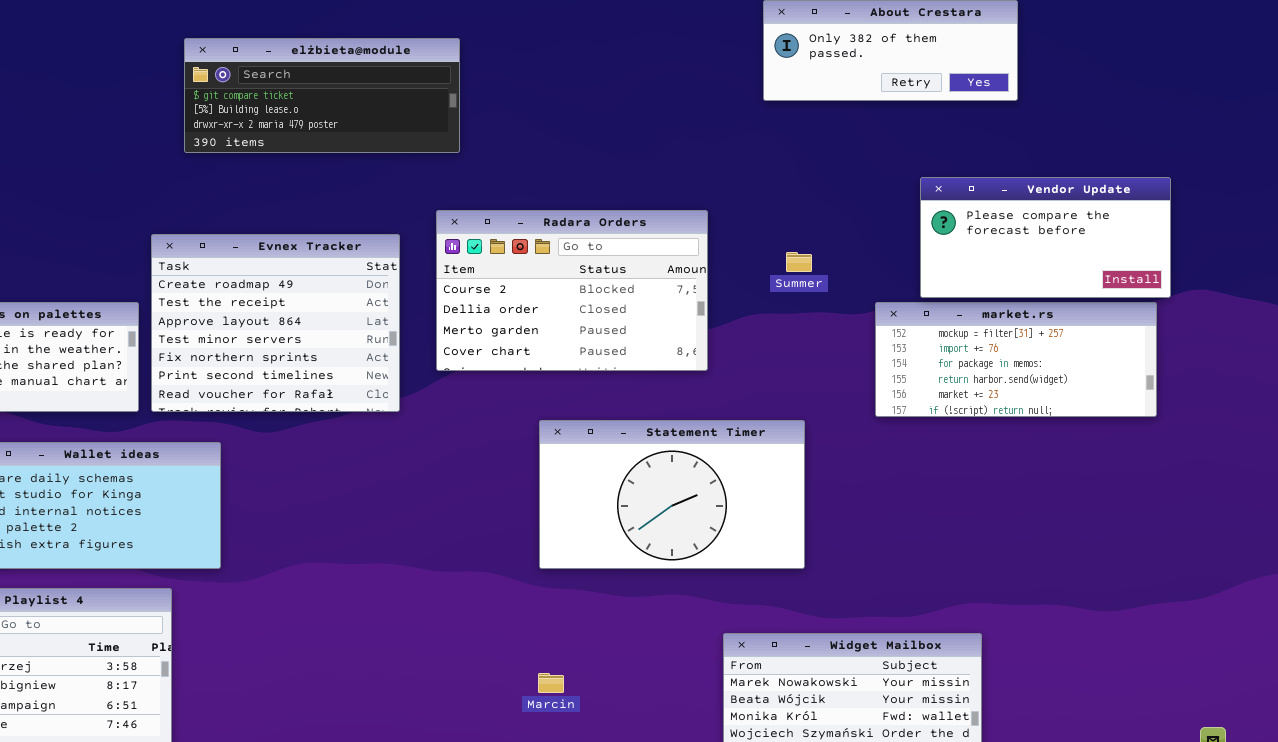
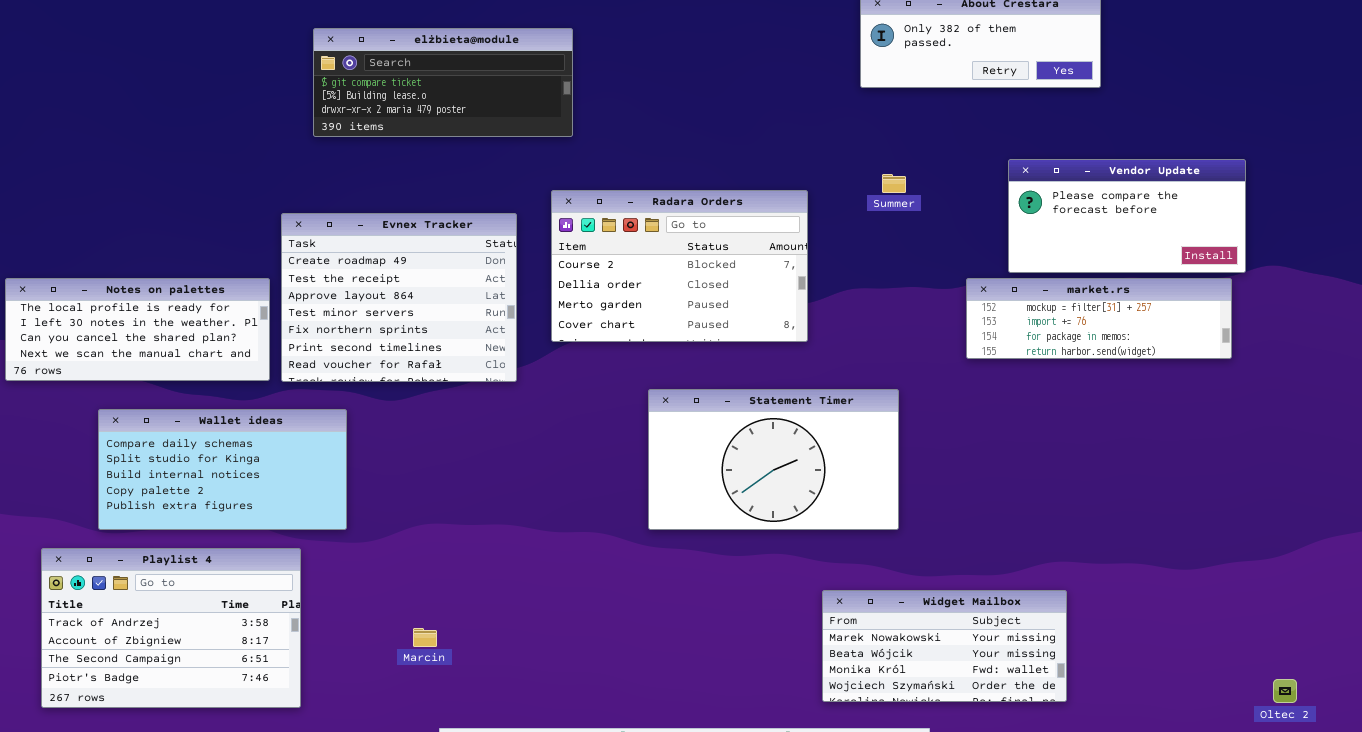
Summer: [786,252,812,272] -> [882,174,906,193], moved
market.rs: [875,302,1157,417] -> [966,278,1232,359], resized
Marcin: [538,673,564,693] -> [413,628,437,647], moved

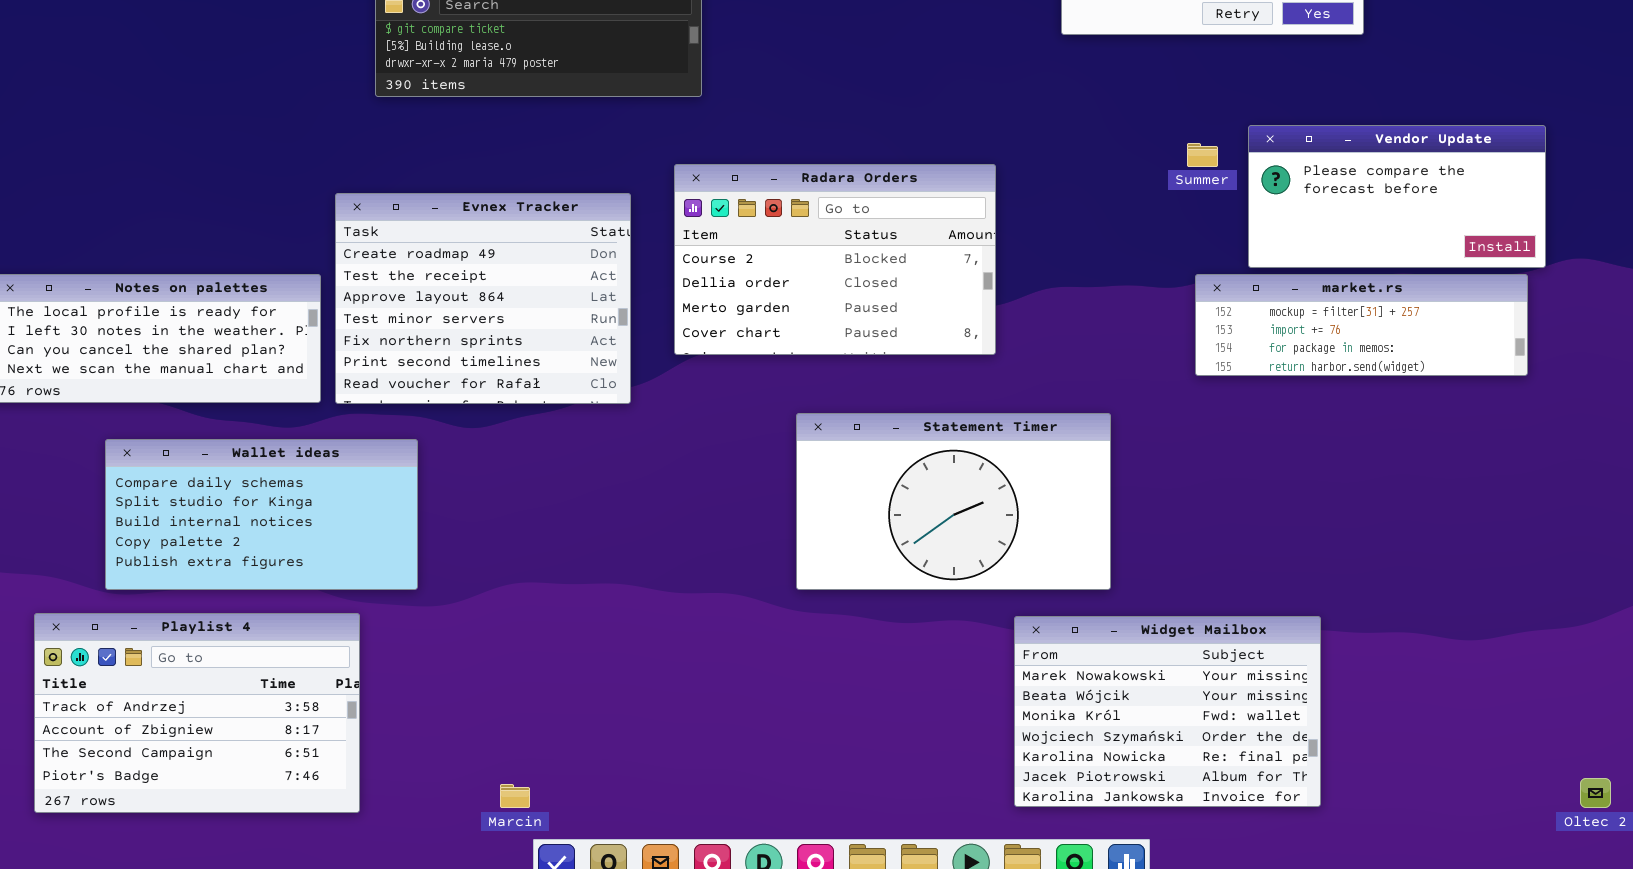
Summer: [882,174,906,193] -> [1187,143,1218,167], moved
Widget Mailbox: [822,590,1067,702] -> [1014,616,1321,807], resized
Marcin: [413,628,437,647] -> [500,784,530,808], moved

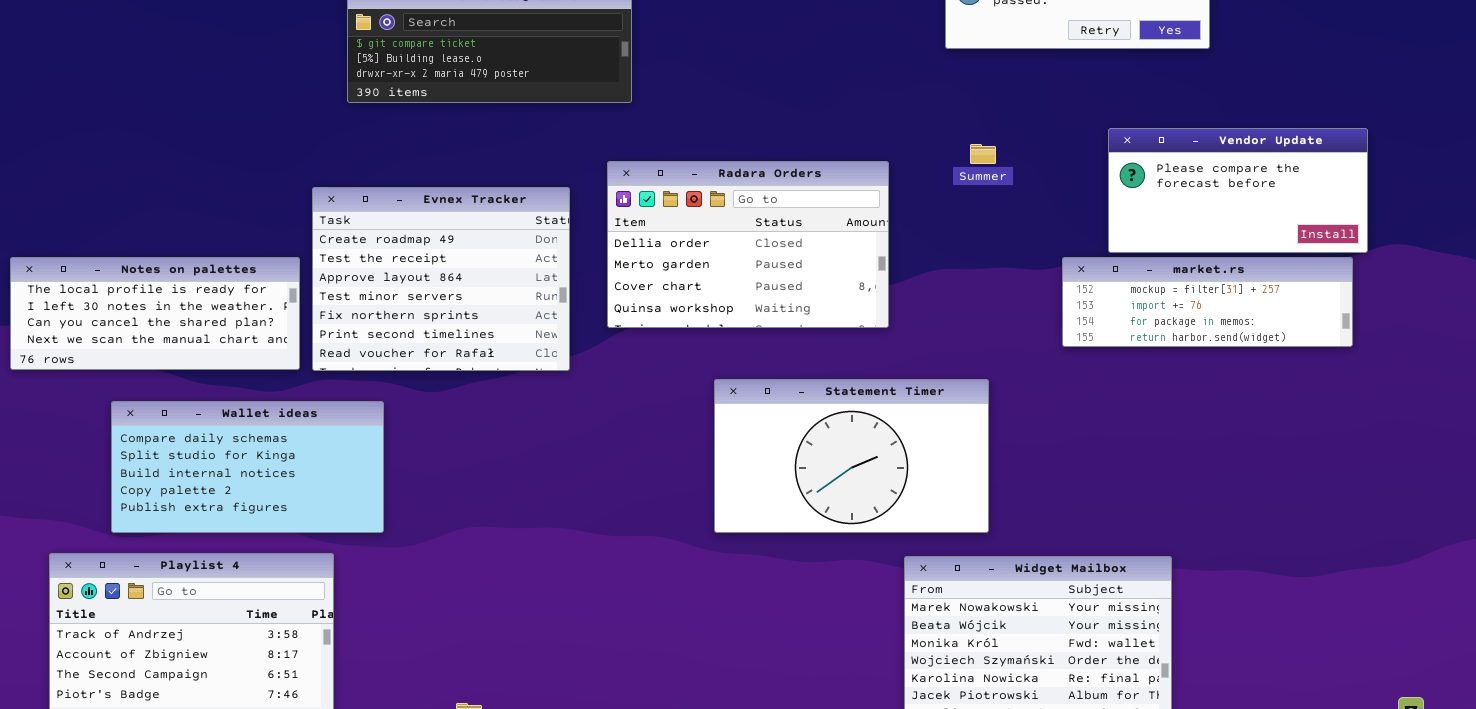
Summer: [1187,143,1218,167] -> [970,144,996,164], moved
Radara Orders: [674,164,996,355] -> [607,161,889,328], scrolled down 1 row

